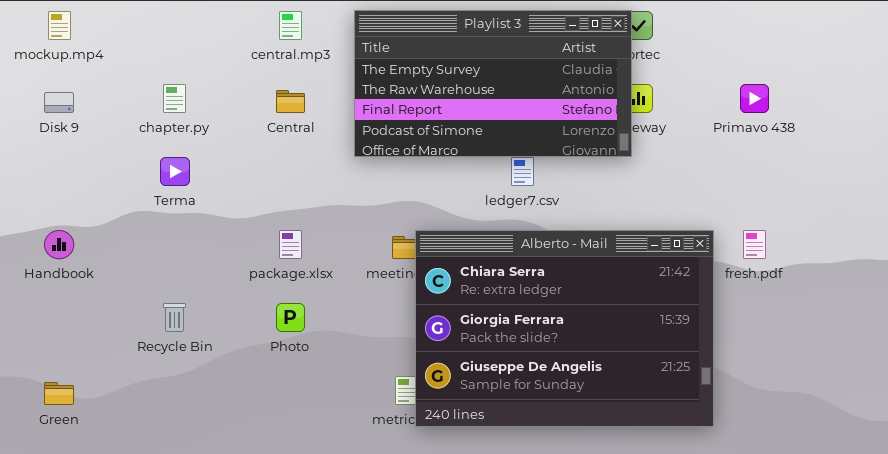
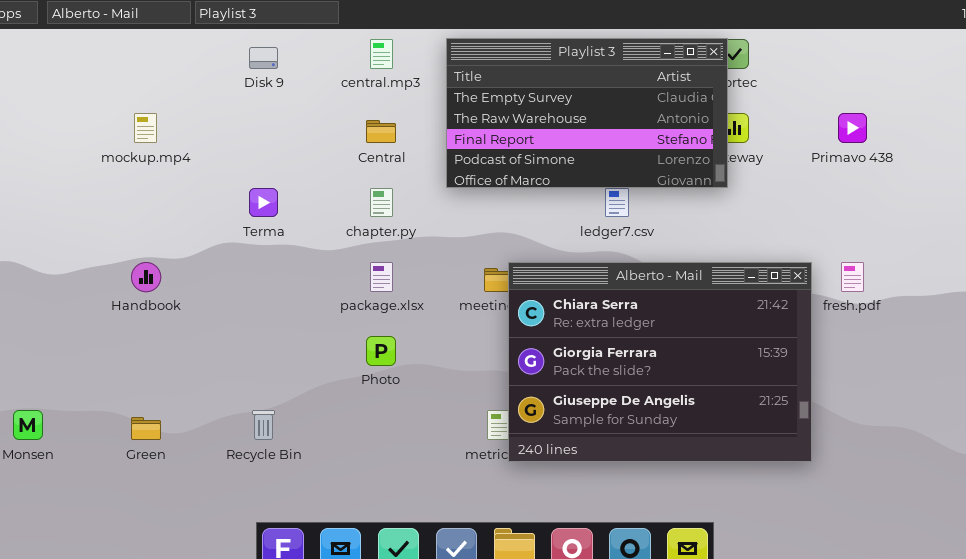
mockup.mp4: [48,11,71,40] -> [134,113,157,143], moved
chapter.py: [163,84,186,113] -> [370,188,393,217], moved
Disk 9: [44,92,74,113] -> [249,47,278,69], moved
Recycle Bin: [163,303,186,332] -> [252,410,275,440], moved

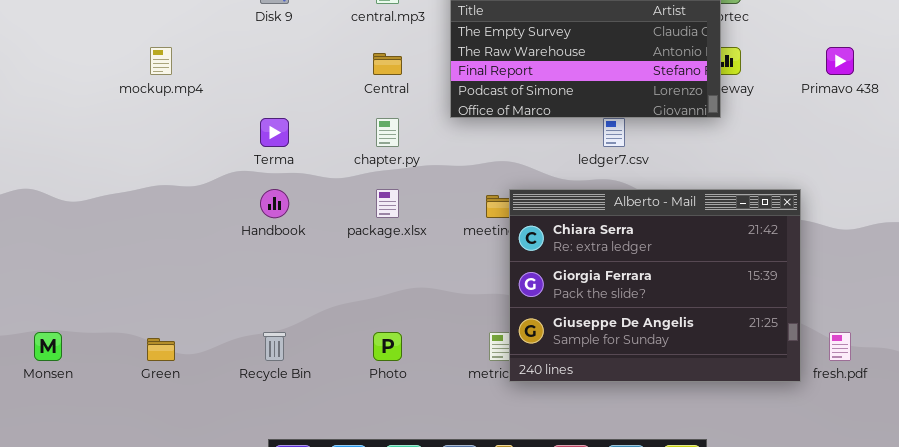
Handbook: [131,262,161,292] -> [260,189,289,218], moved
fresh.pdf: [841,262,864,292] -> [829,332,851,361], moved
Photo: [366,336,396,366] -> [373,332,402,361], moved

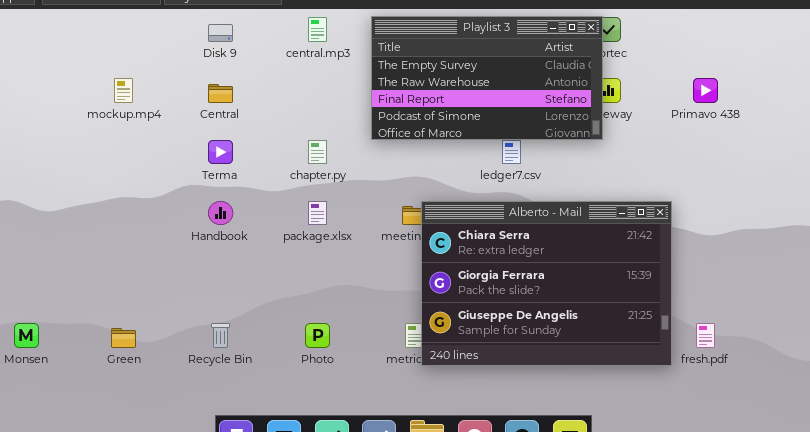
Central: [373,53,402,75] -> [208,84,233,103], moved

